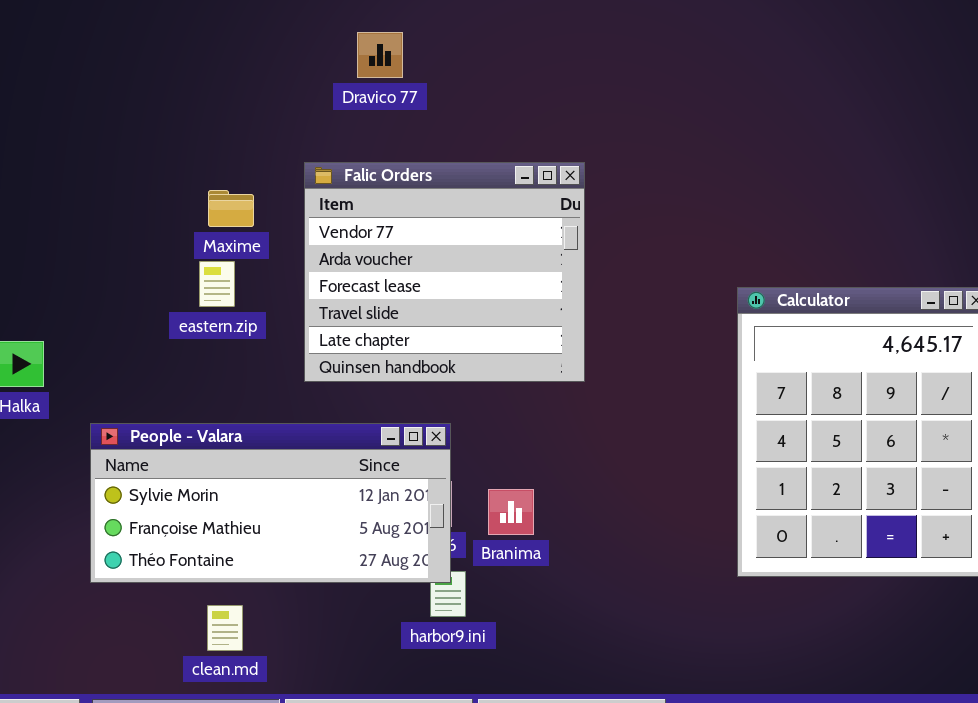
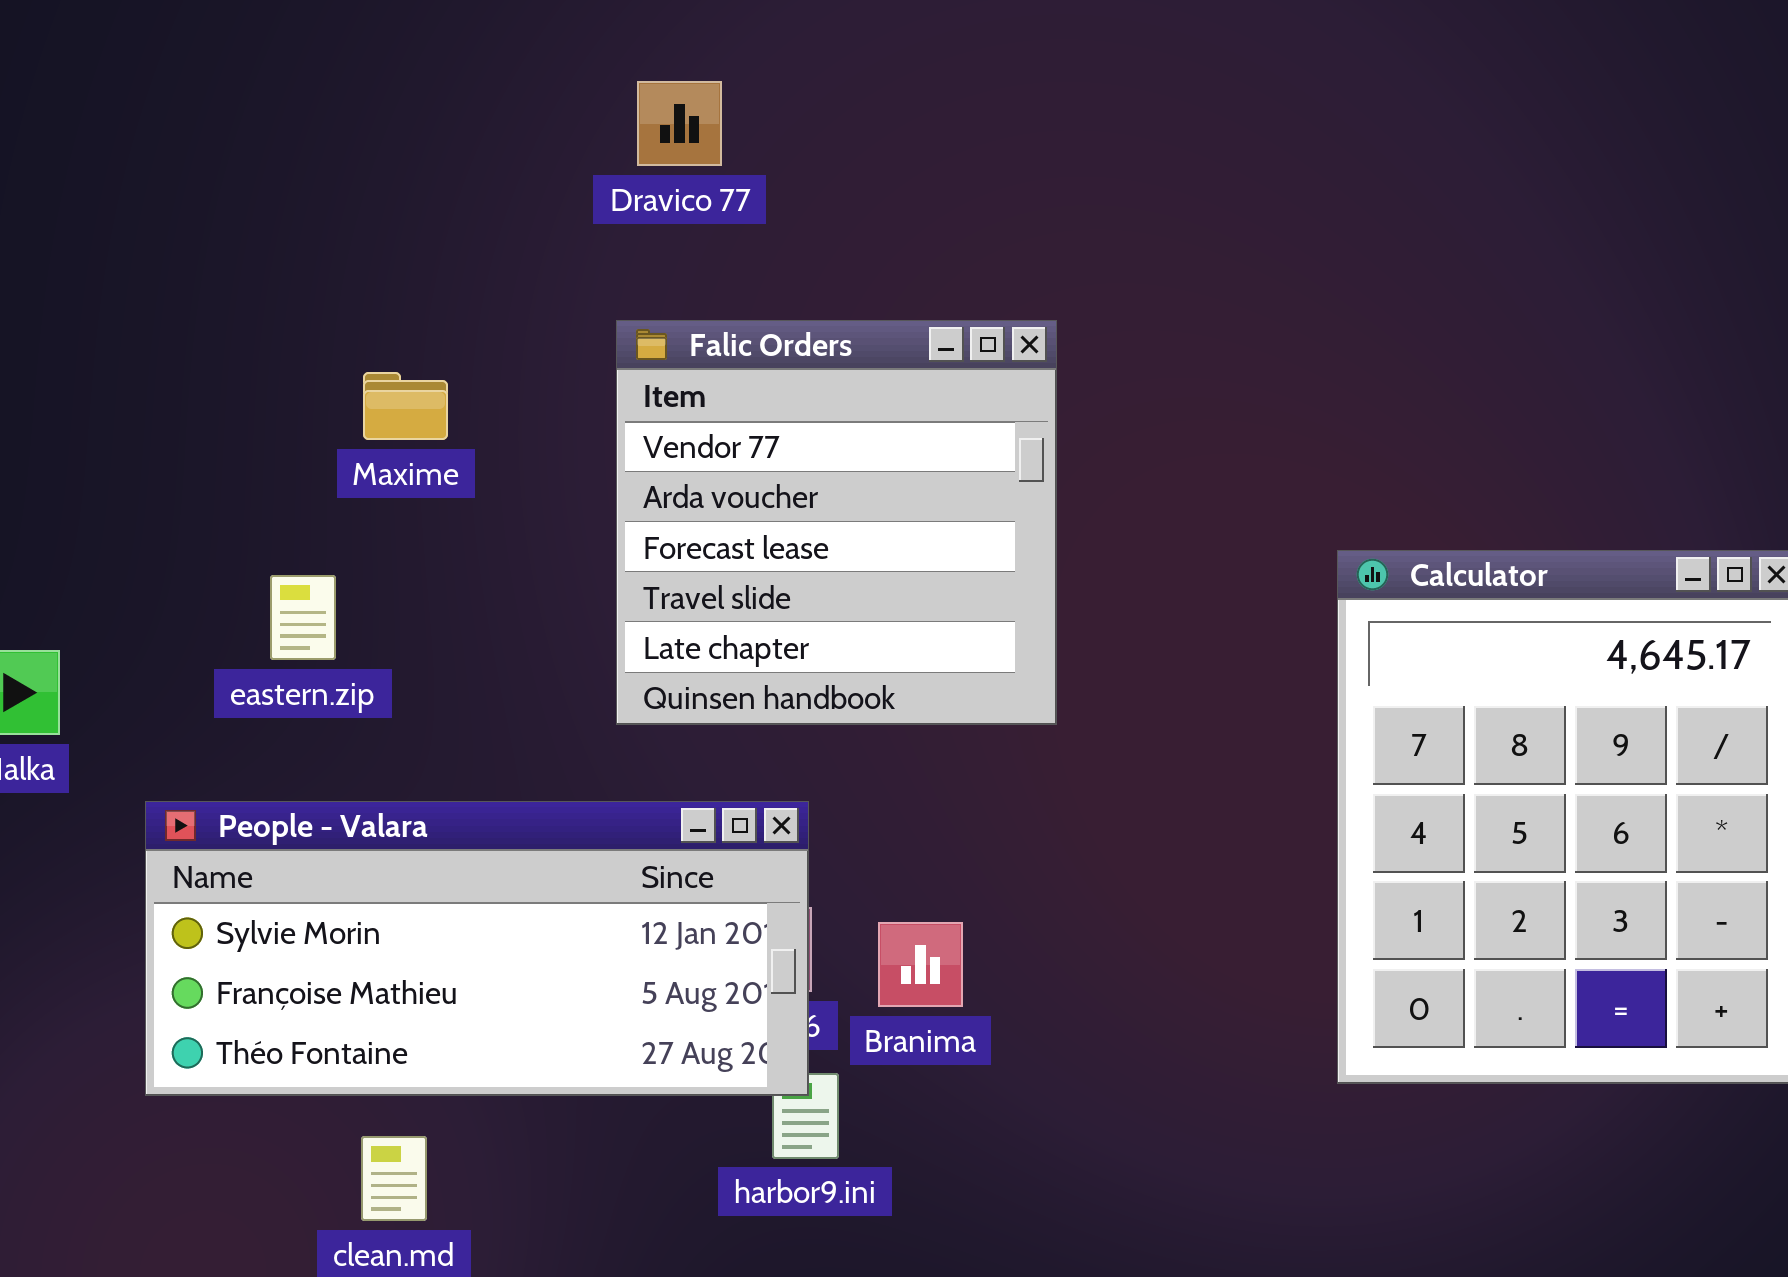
Falic Orders: [304,162,585,382] -> [616,320,1057,725], resized
eastern.zip: [199,261,235,307] -> [270,575,336,660], moved

